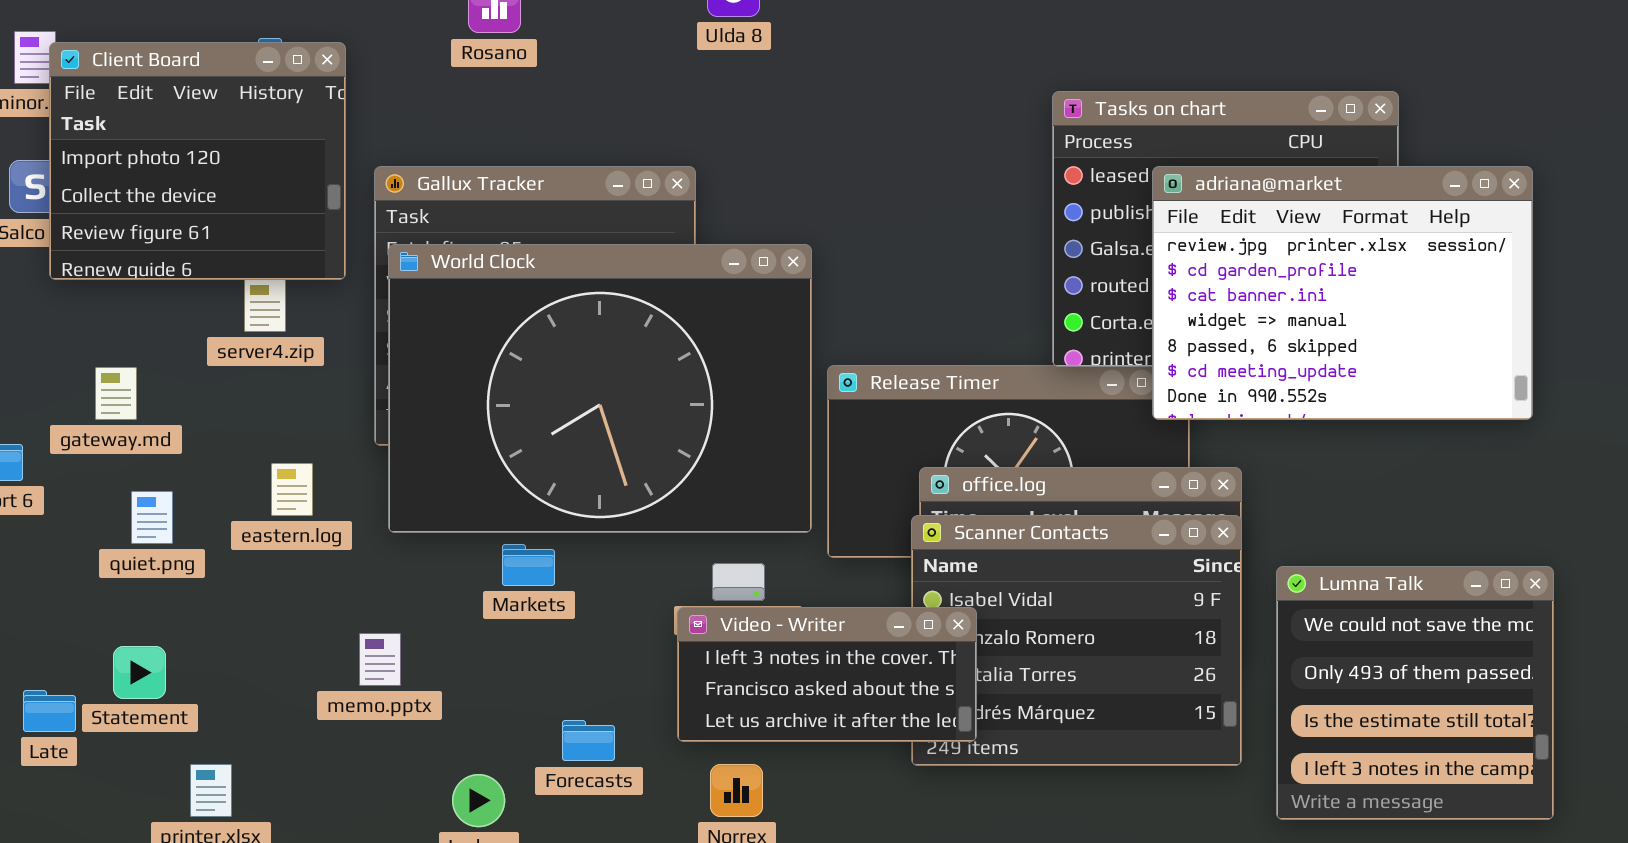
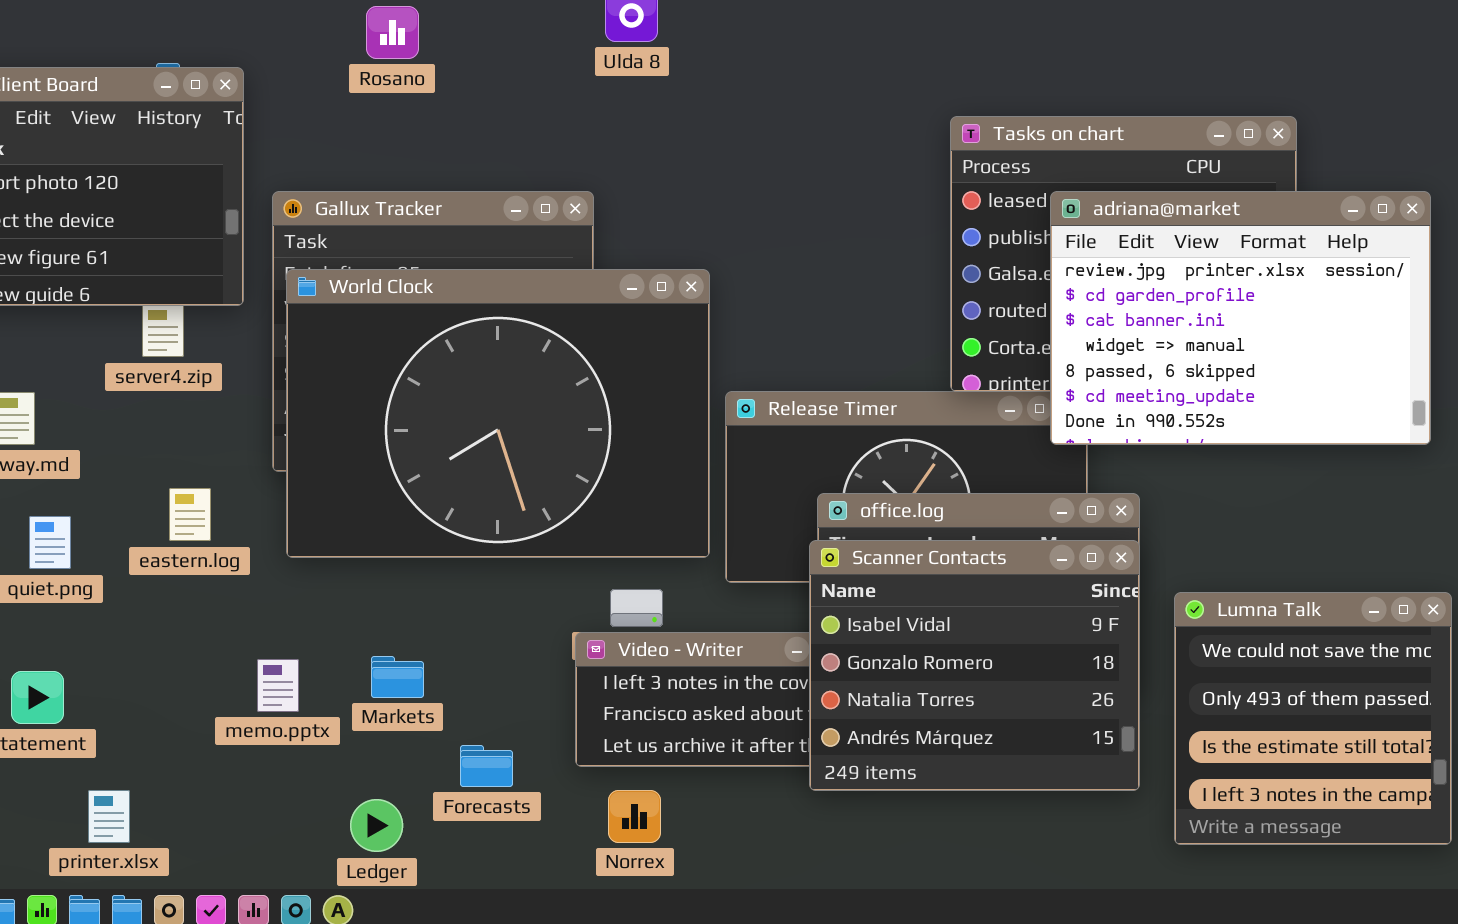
Scanner Contacts: [911,515,1242,766] -> [809,540,1140,791], raised
Markets: [502,544,555,586] -> [371,656,424,698], moved

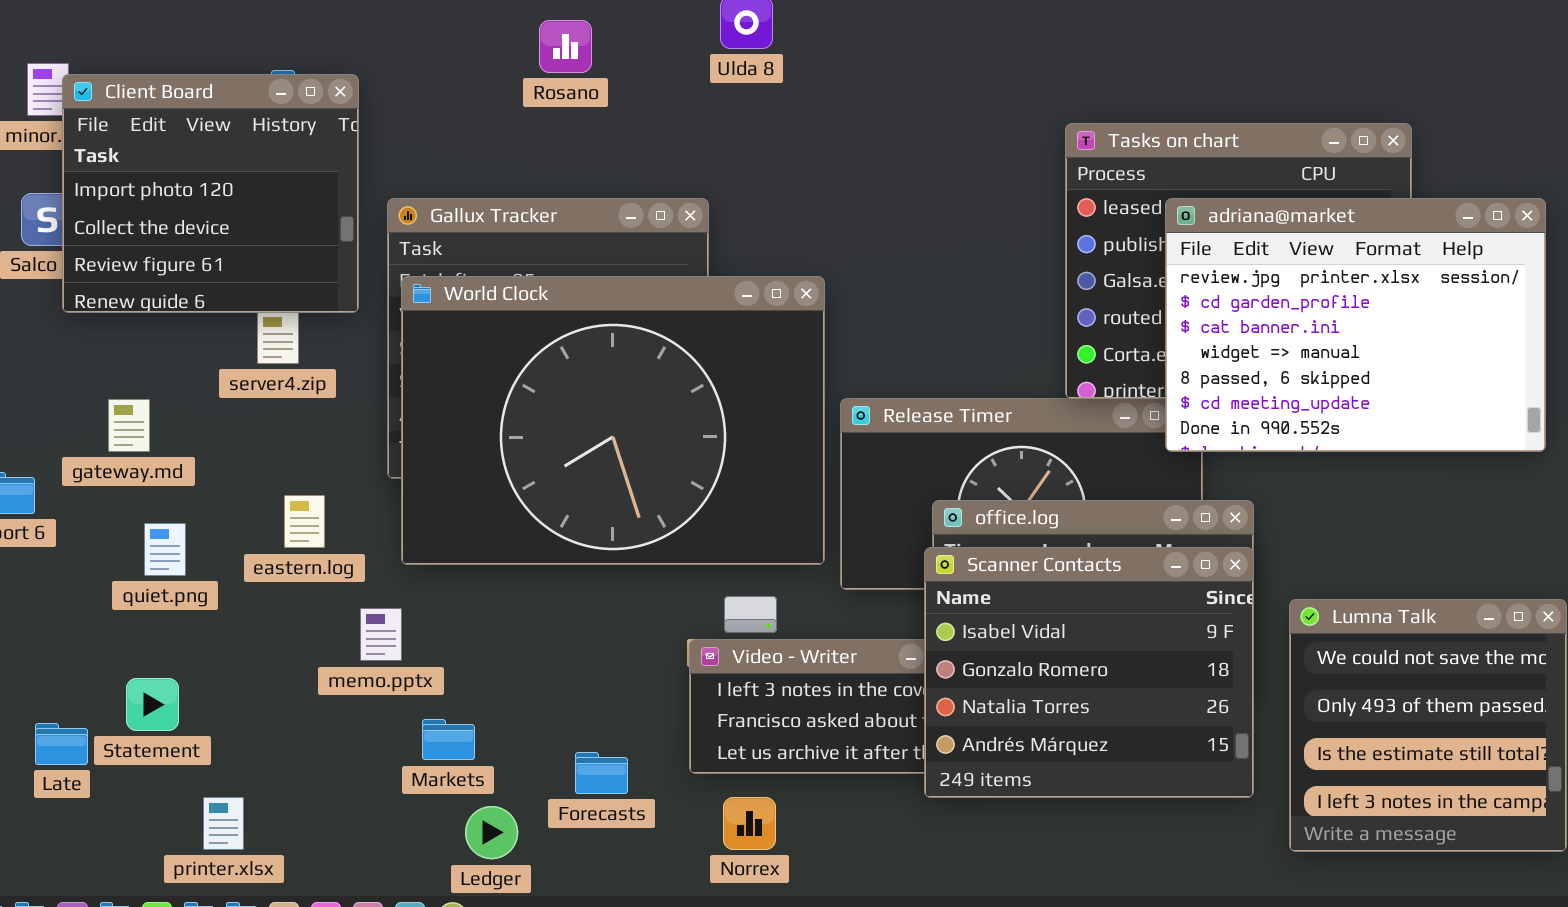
Rosano: [366,6,419,59] -> [539,20,592,73], moved
Markets: [371,656,424,698] -> [422,719,475,760], moved
memo.pptx: [257,659,299,712] -> [360,608,402,661], moved

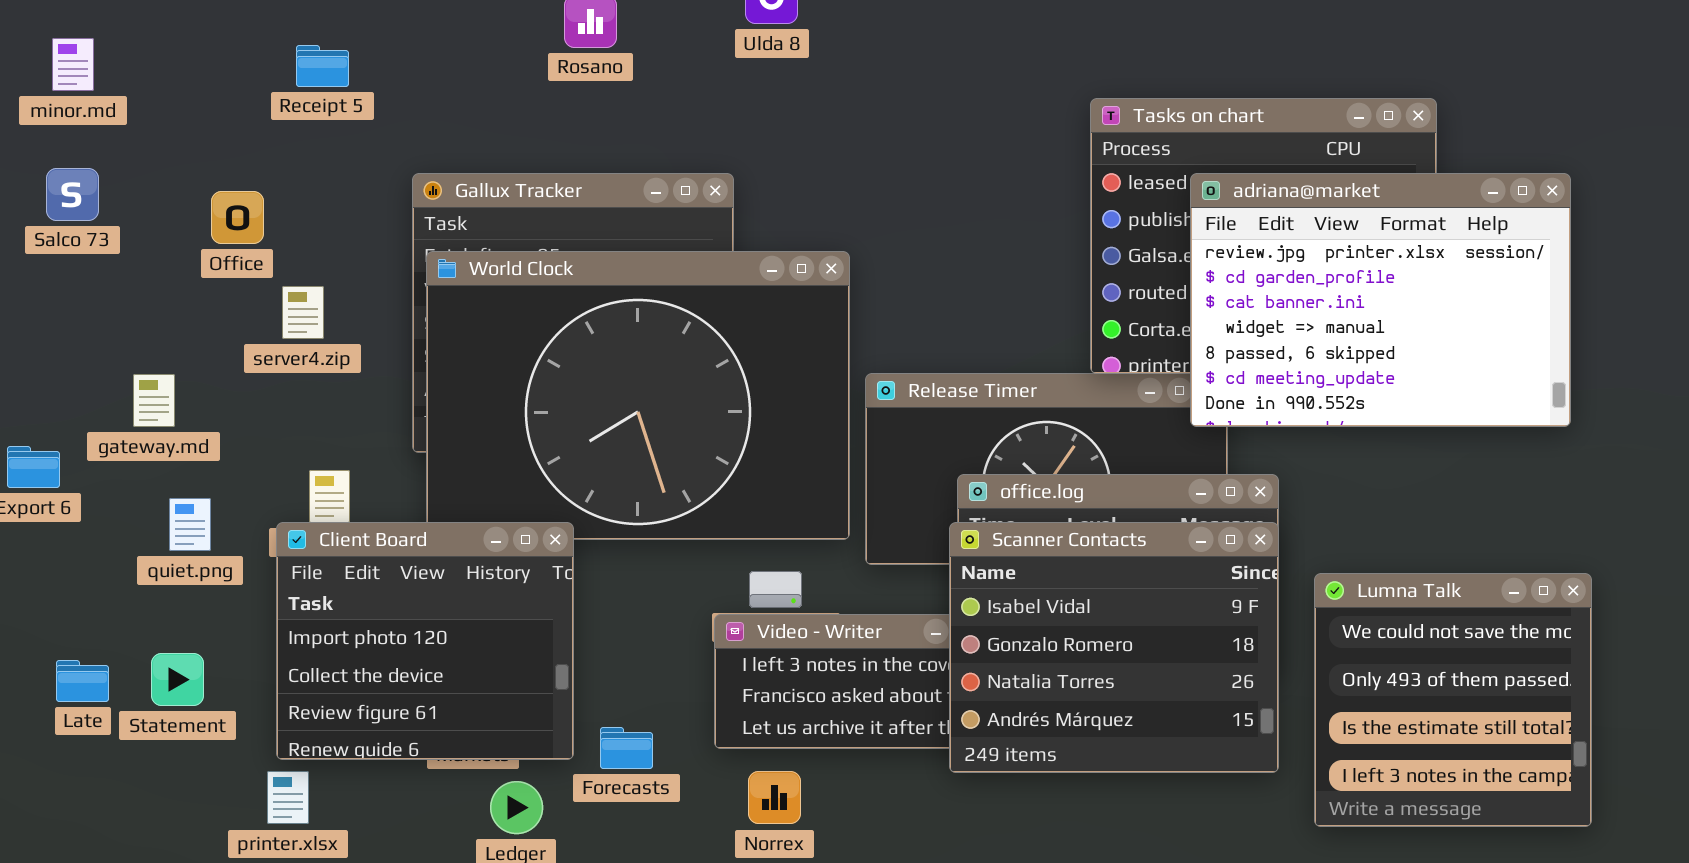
Client Board: [62,74,359,313] -> [276,522,574,760], moved
Late: [35,723,88,765] -> [56,660,109,702], moved
printer.xlsx: [203,797,244,850] -> [267,771,309,824], moved

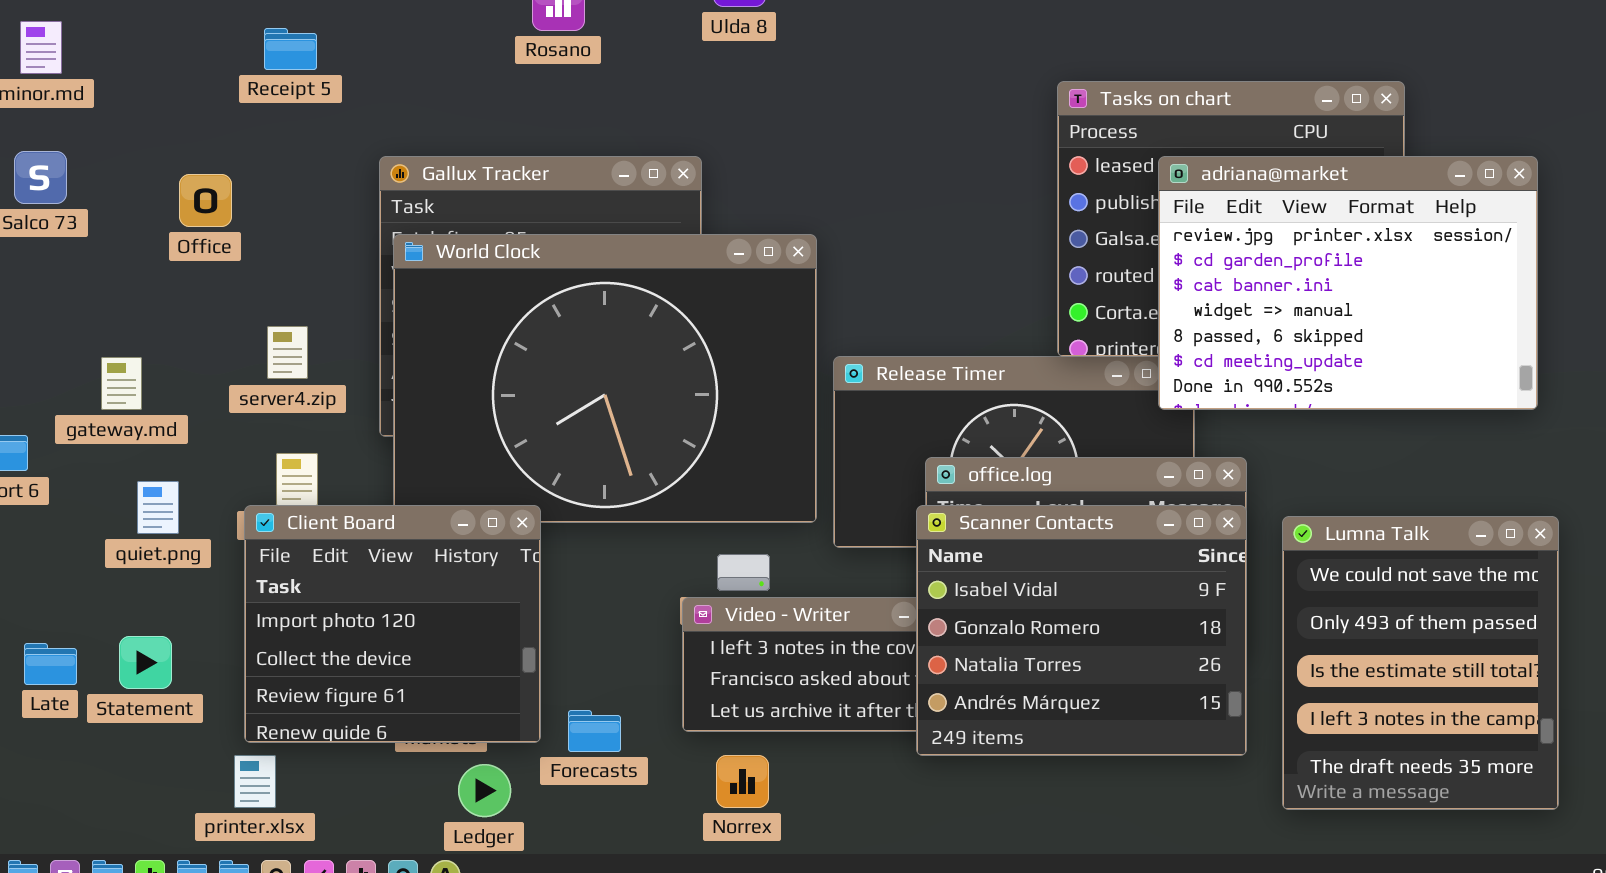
server4.zip: [282,286,324,339] -> [267,326,308,379], moved
Lumna Talk: [1314,573,1592,827] -> [1282,516,1559,810], resized

